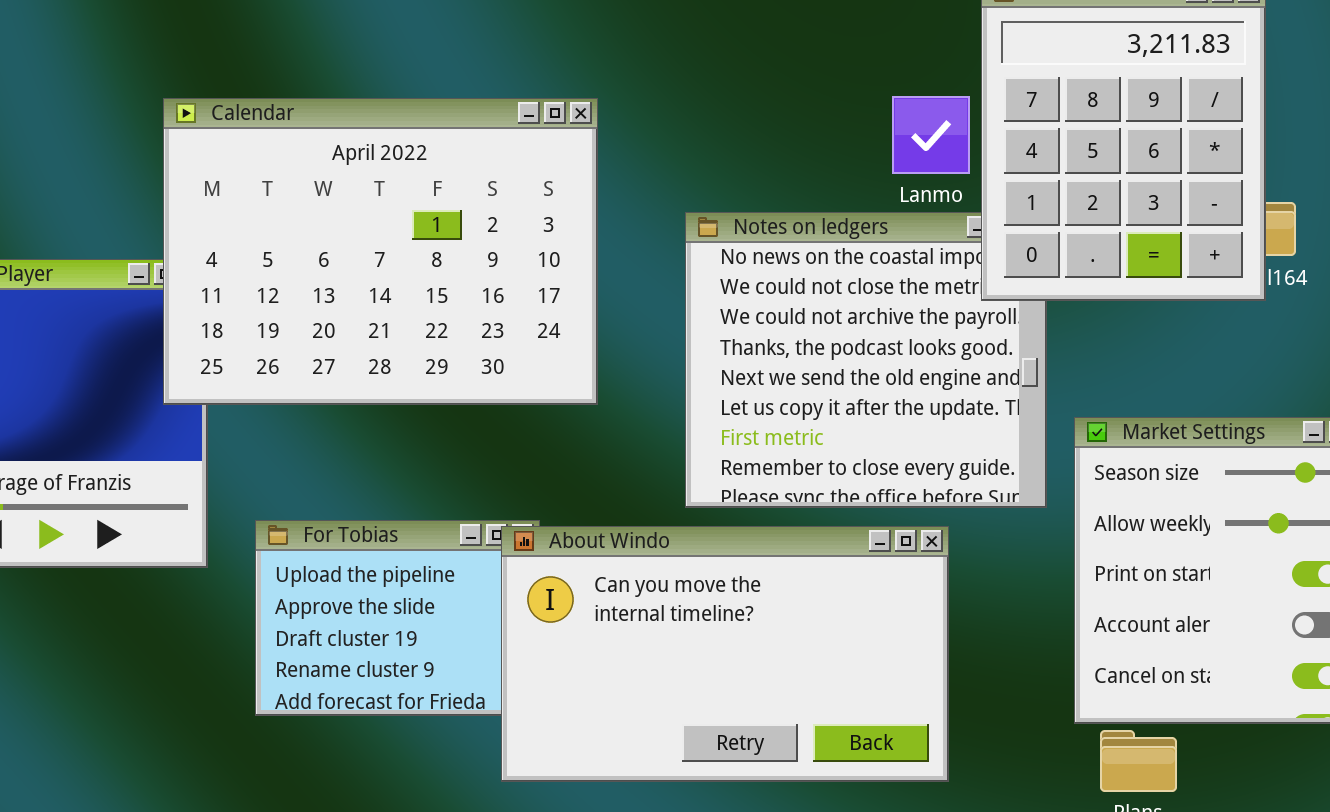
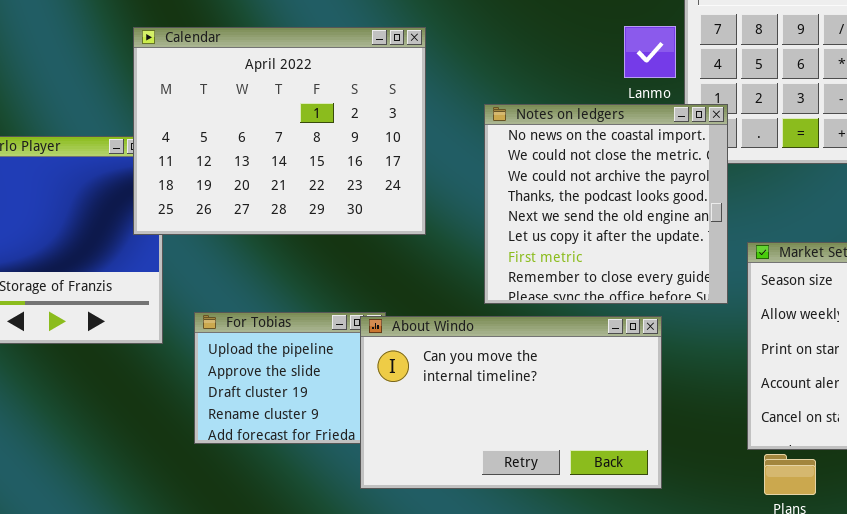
Notes on ledgers: [685,212,1047,508] -> [484,104,728,304], raised

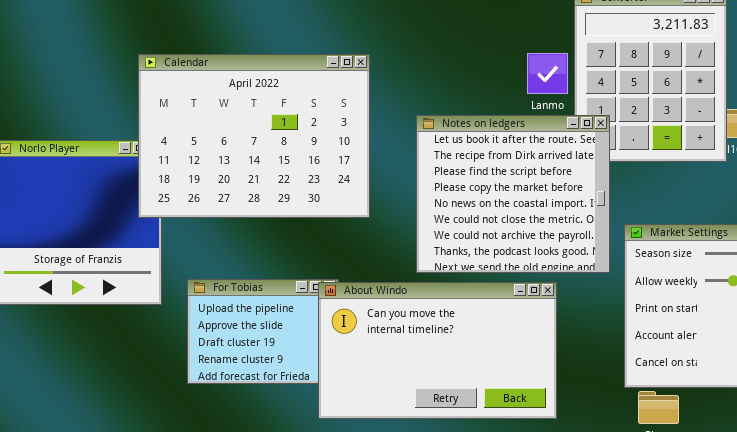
Notes on ledgers: [484,104,728,304] -> [416,115,610,273], scrolled up 4 rows

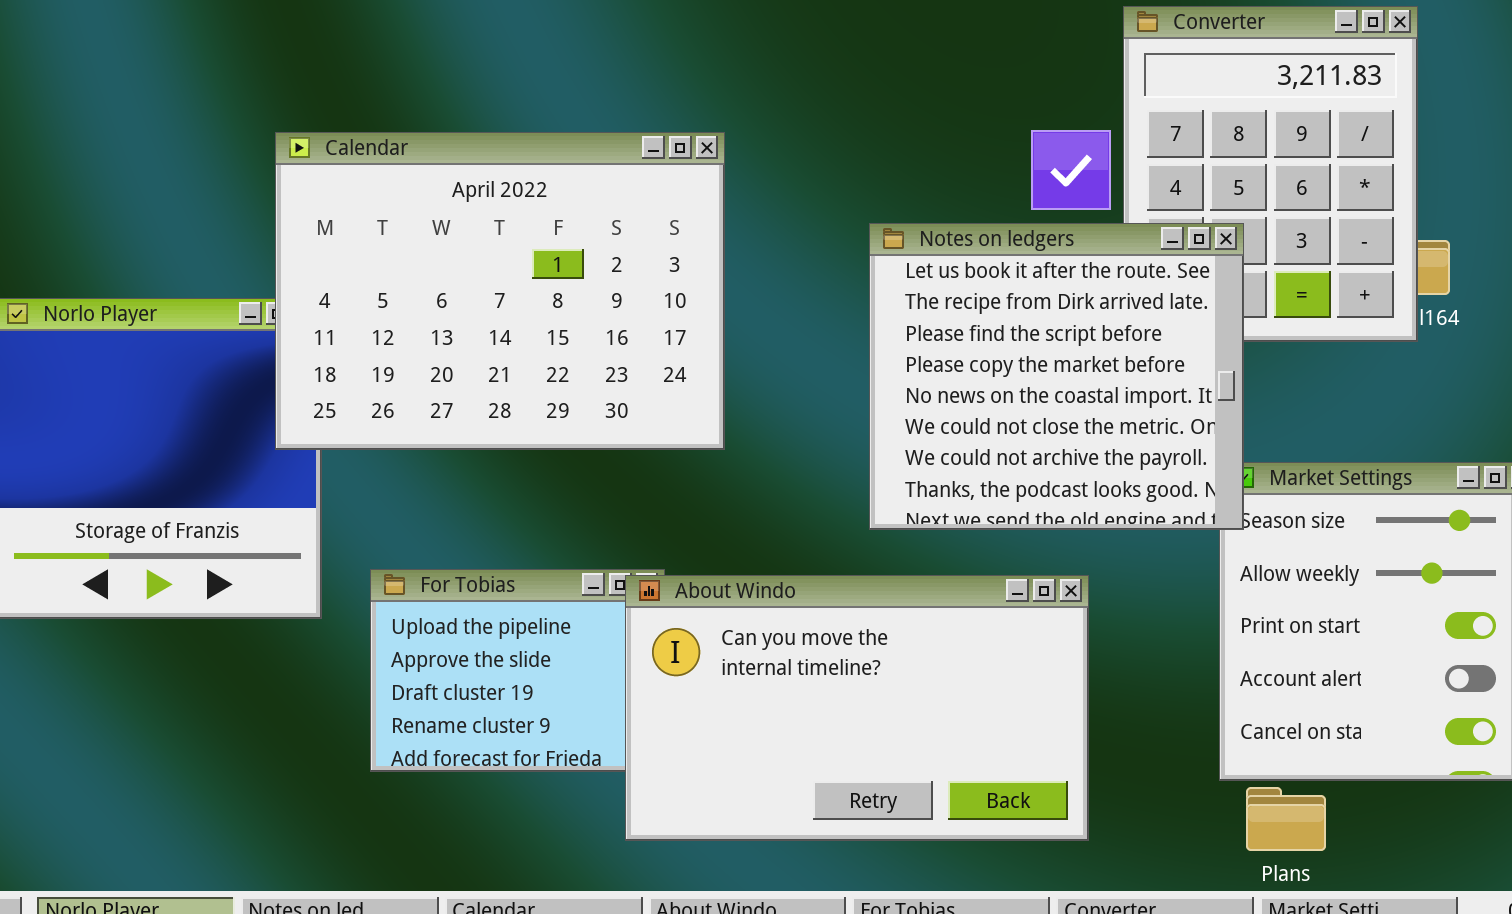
Notes on ledgers: [416,115,610,273] -> [869,223,1244,530], moved

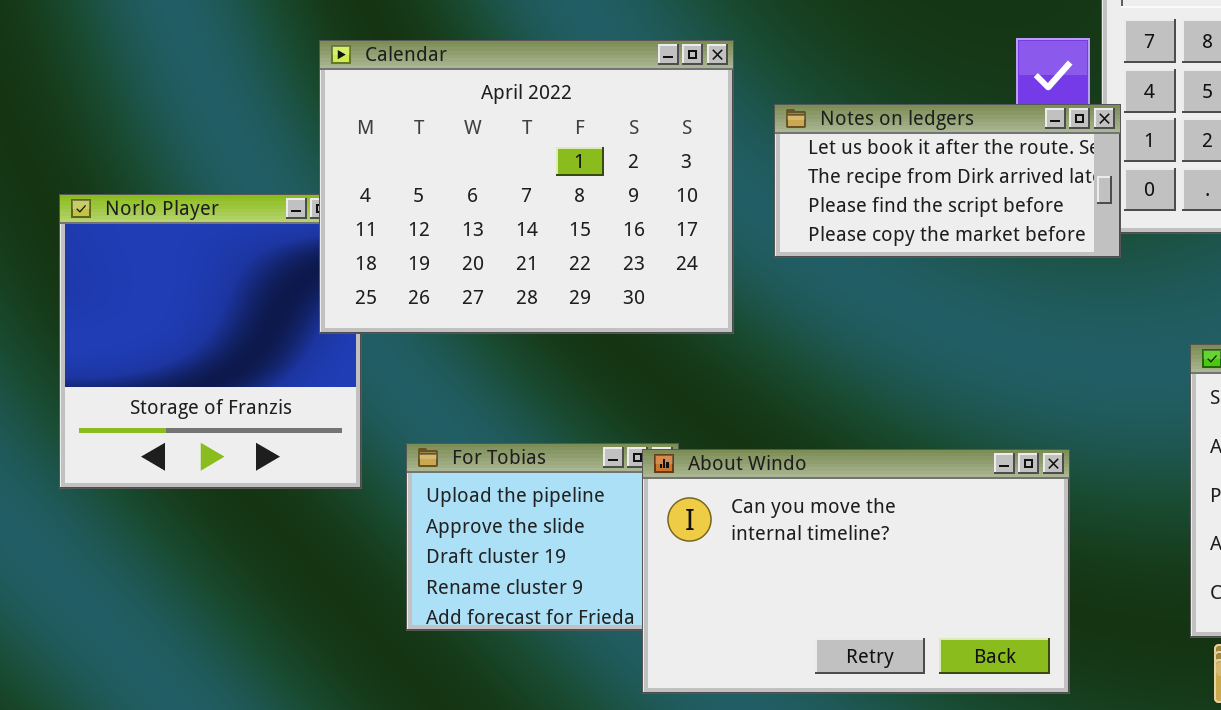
Notes on ledgers: [869,223,1244,530] -> [774,104,1121,258], moved, resized

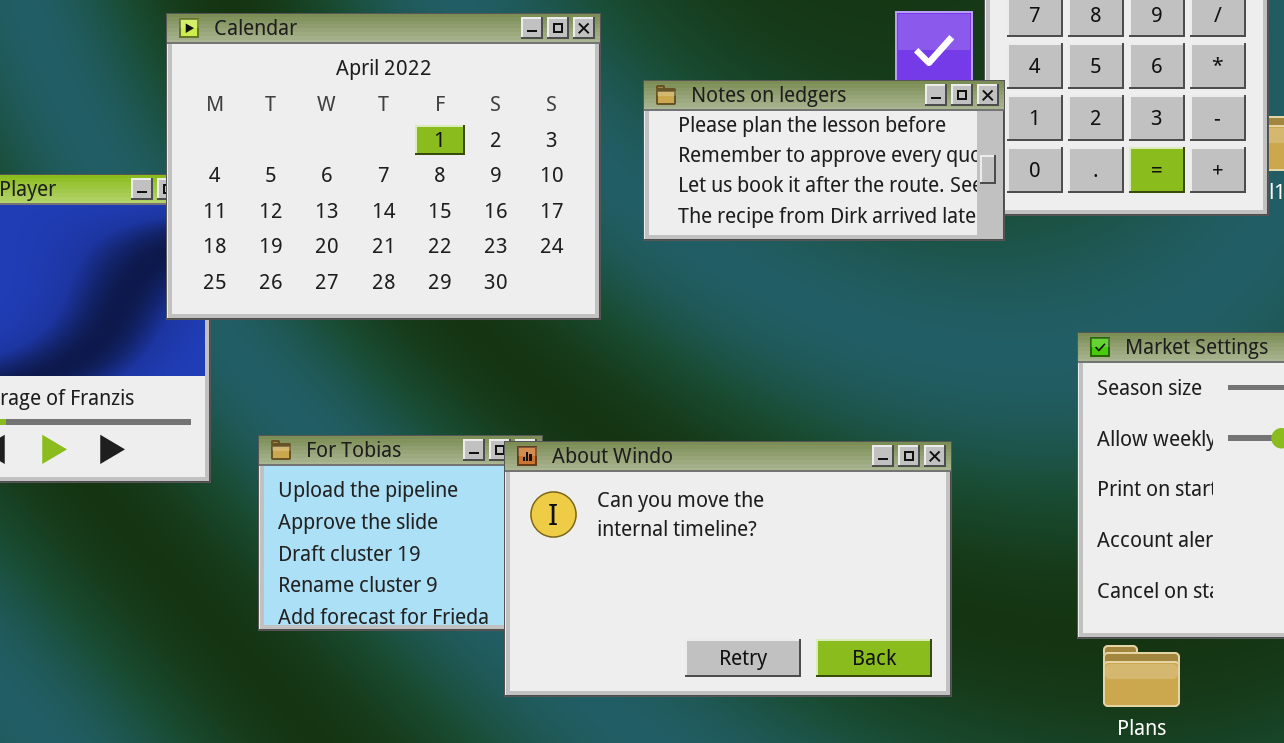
Notes on ledgers: [774,104,1121,258] -> [643,80,1005,241], scrolled up 2 rows

